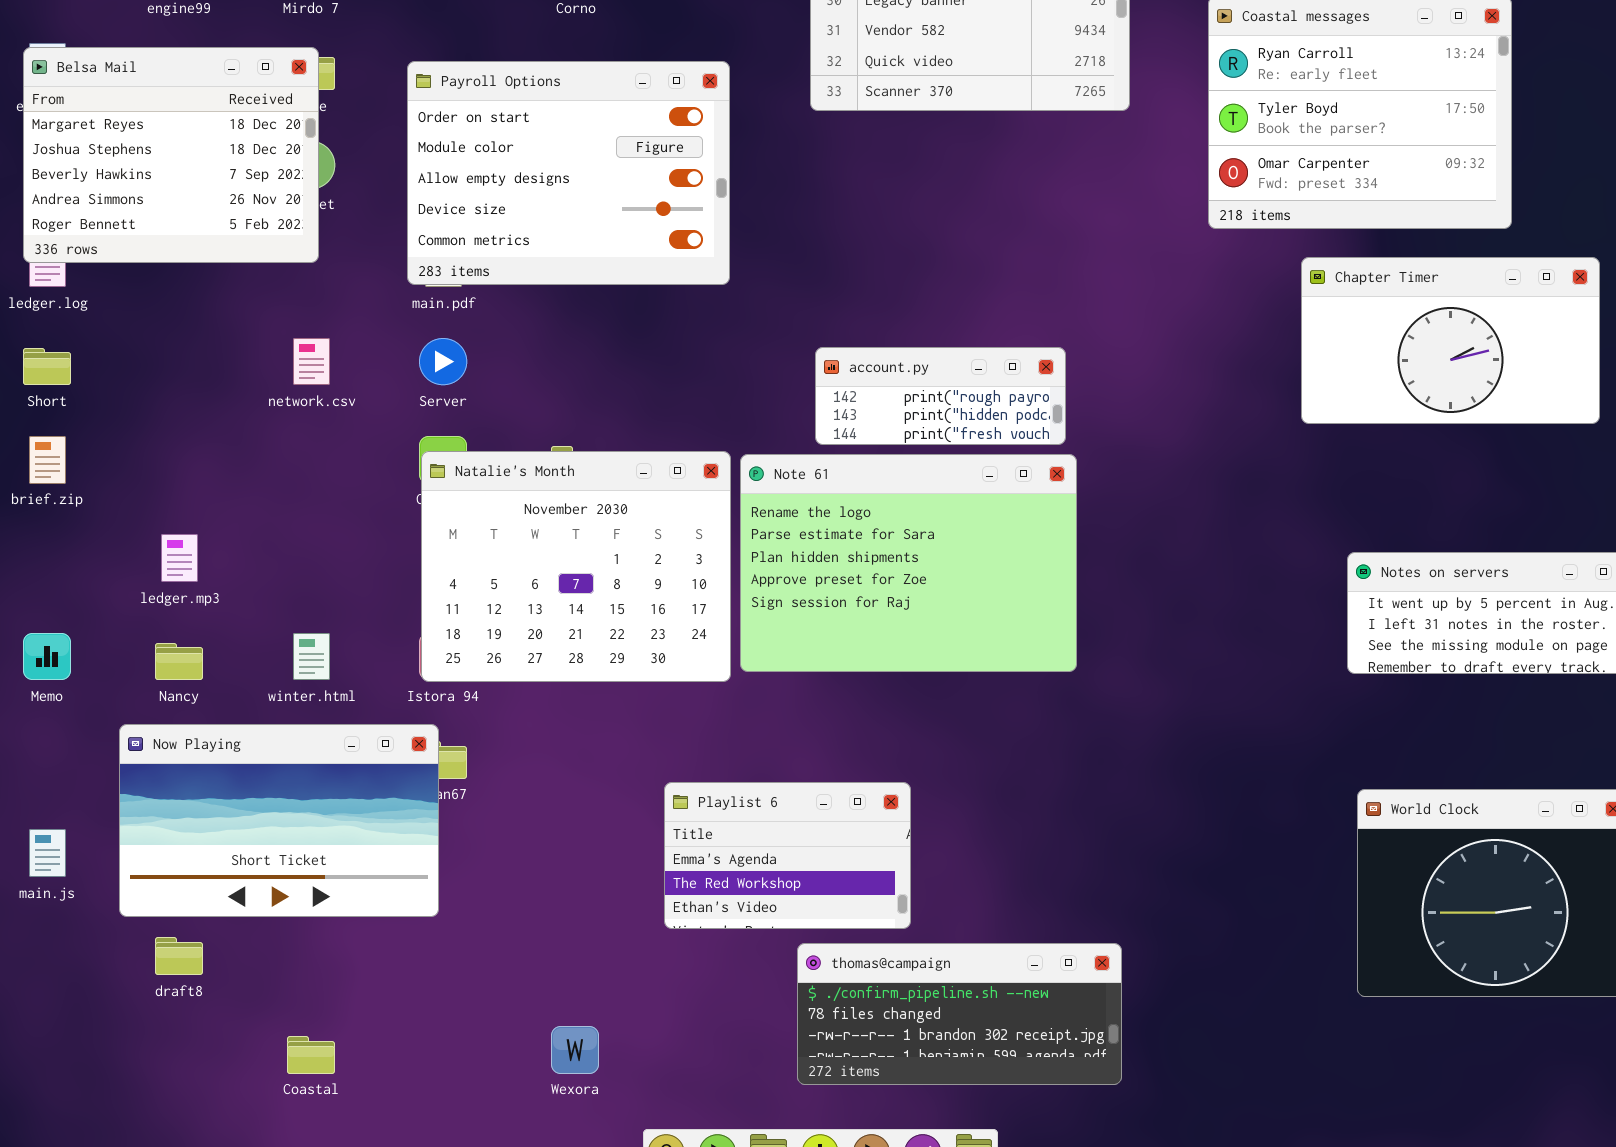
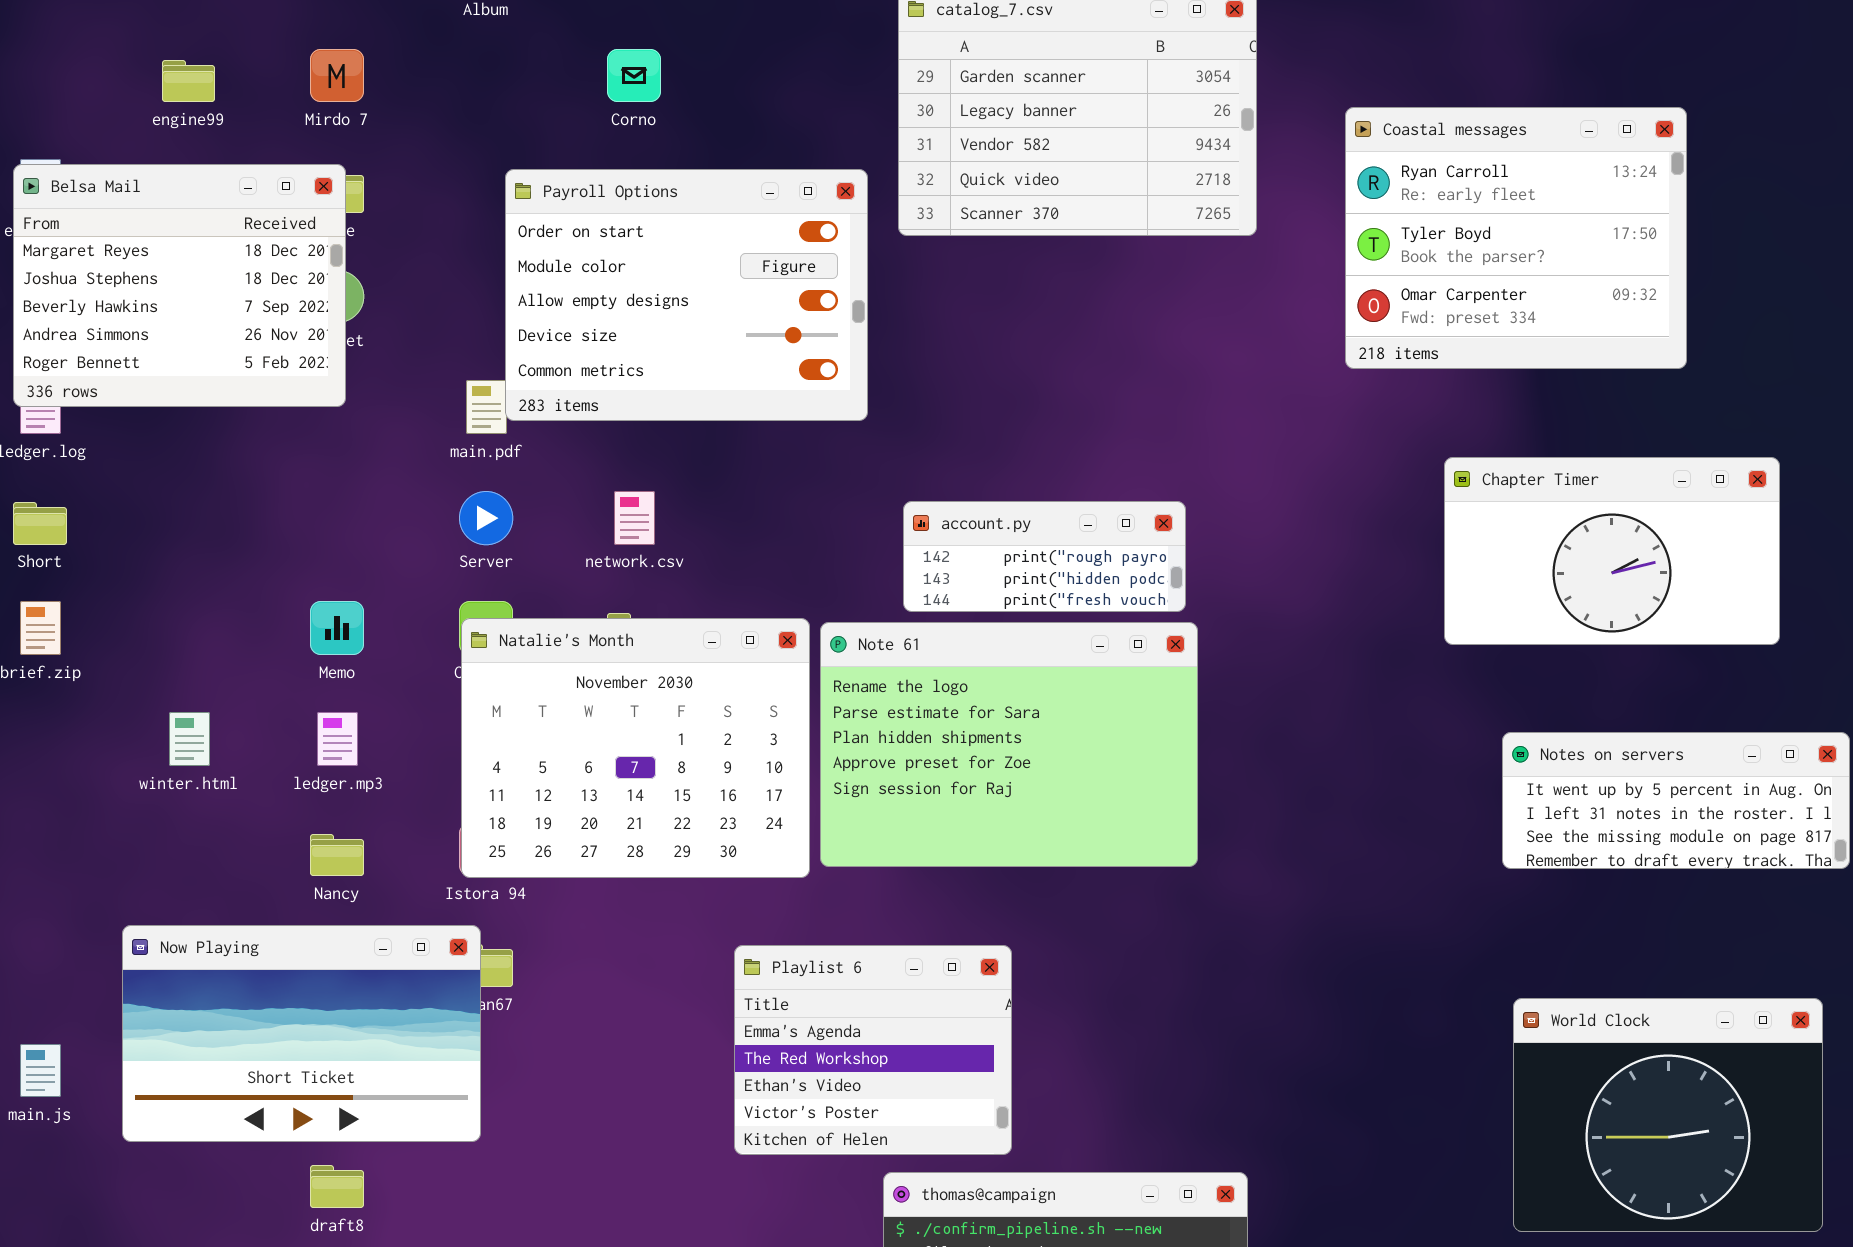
Payroll Options: [407,61,730,285] -> [505,169,868,421], moved
Chapter Timer: [1301,257,1600,424] -> [1444,457,1780,645], moved
network.csv: [293,338,330,385] -> [614,491,655,545], moved
ledger.mp3: [161,534,198,582] -> [317,712,358,766], moved
Memo: [23,633,71,680] -> [310,601,364,655], moved
winter.html: [293,633,330,680] -> [169,712,210,766], moved
Nancy: [155,643,203,680] -> [310,834,364,876], moved
Playlist 6: [664,782,911,929] -> [734,945,1012,1155], resized
draft8: [155,937,203,975] -> [310,1165,364,1208], moved

